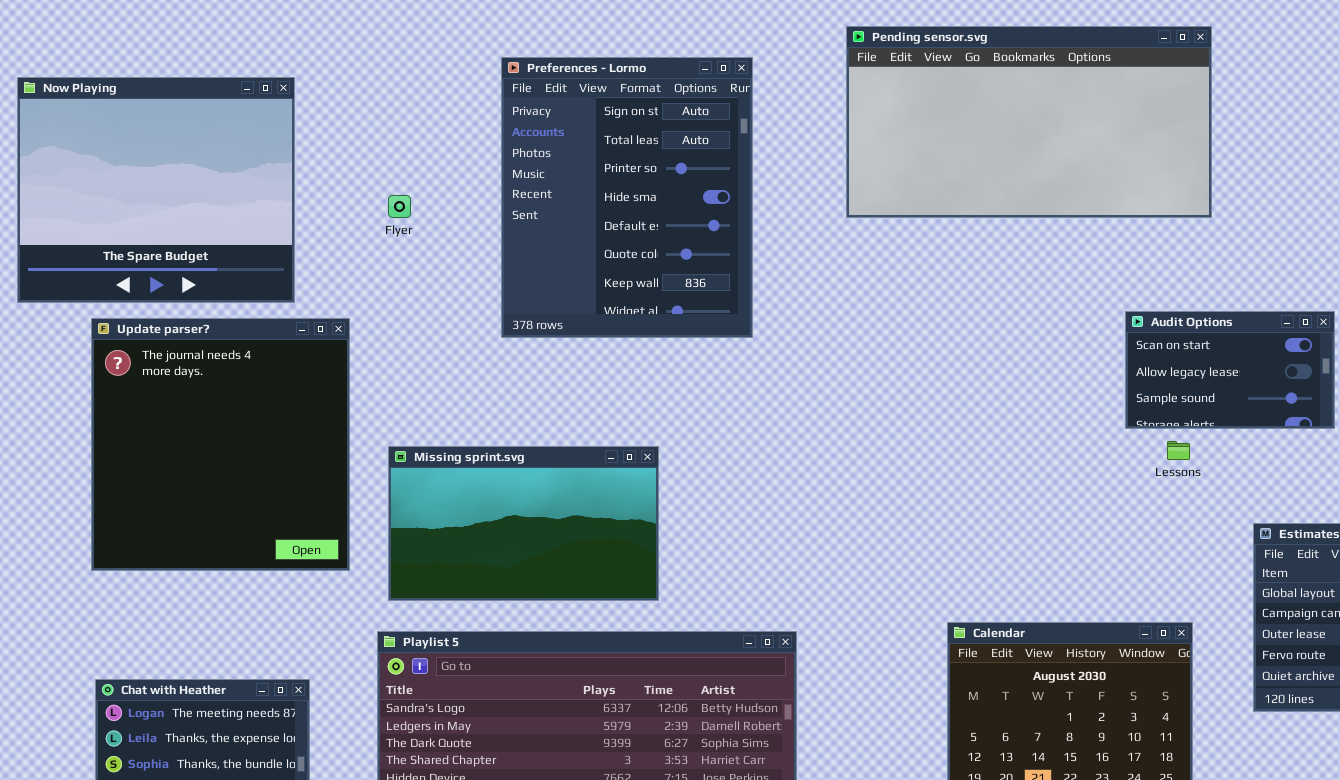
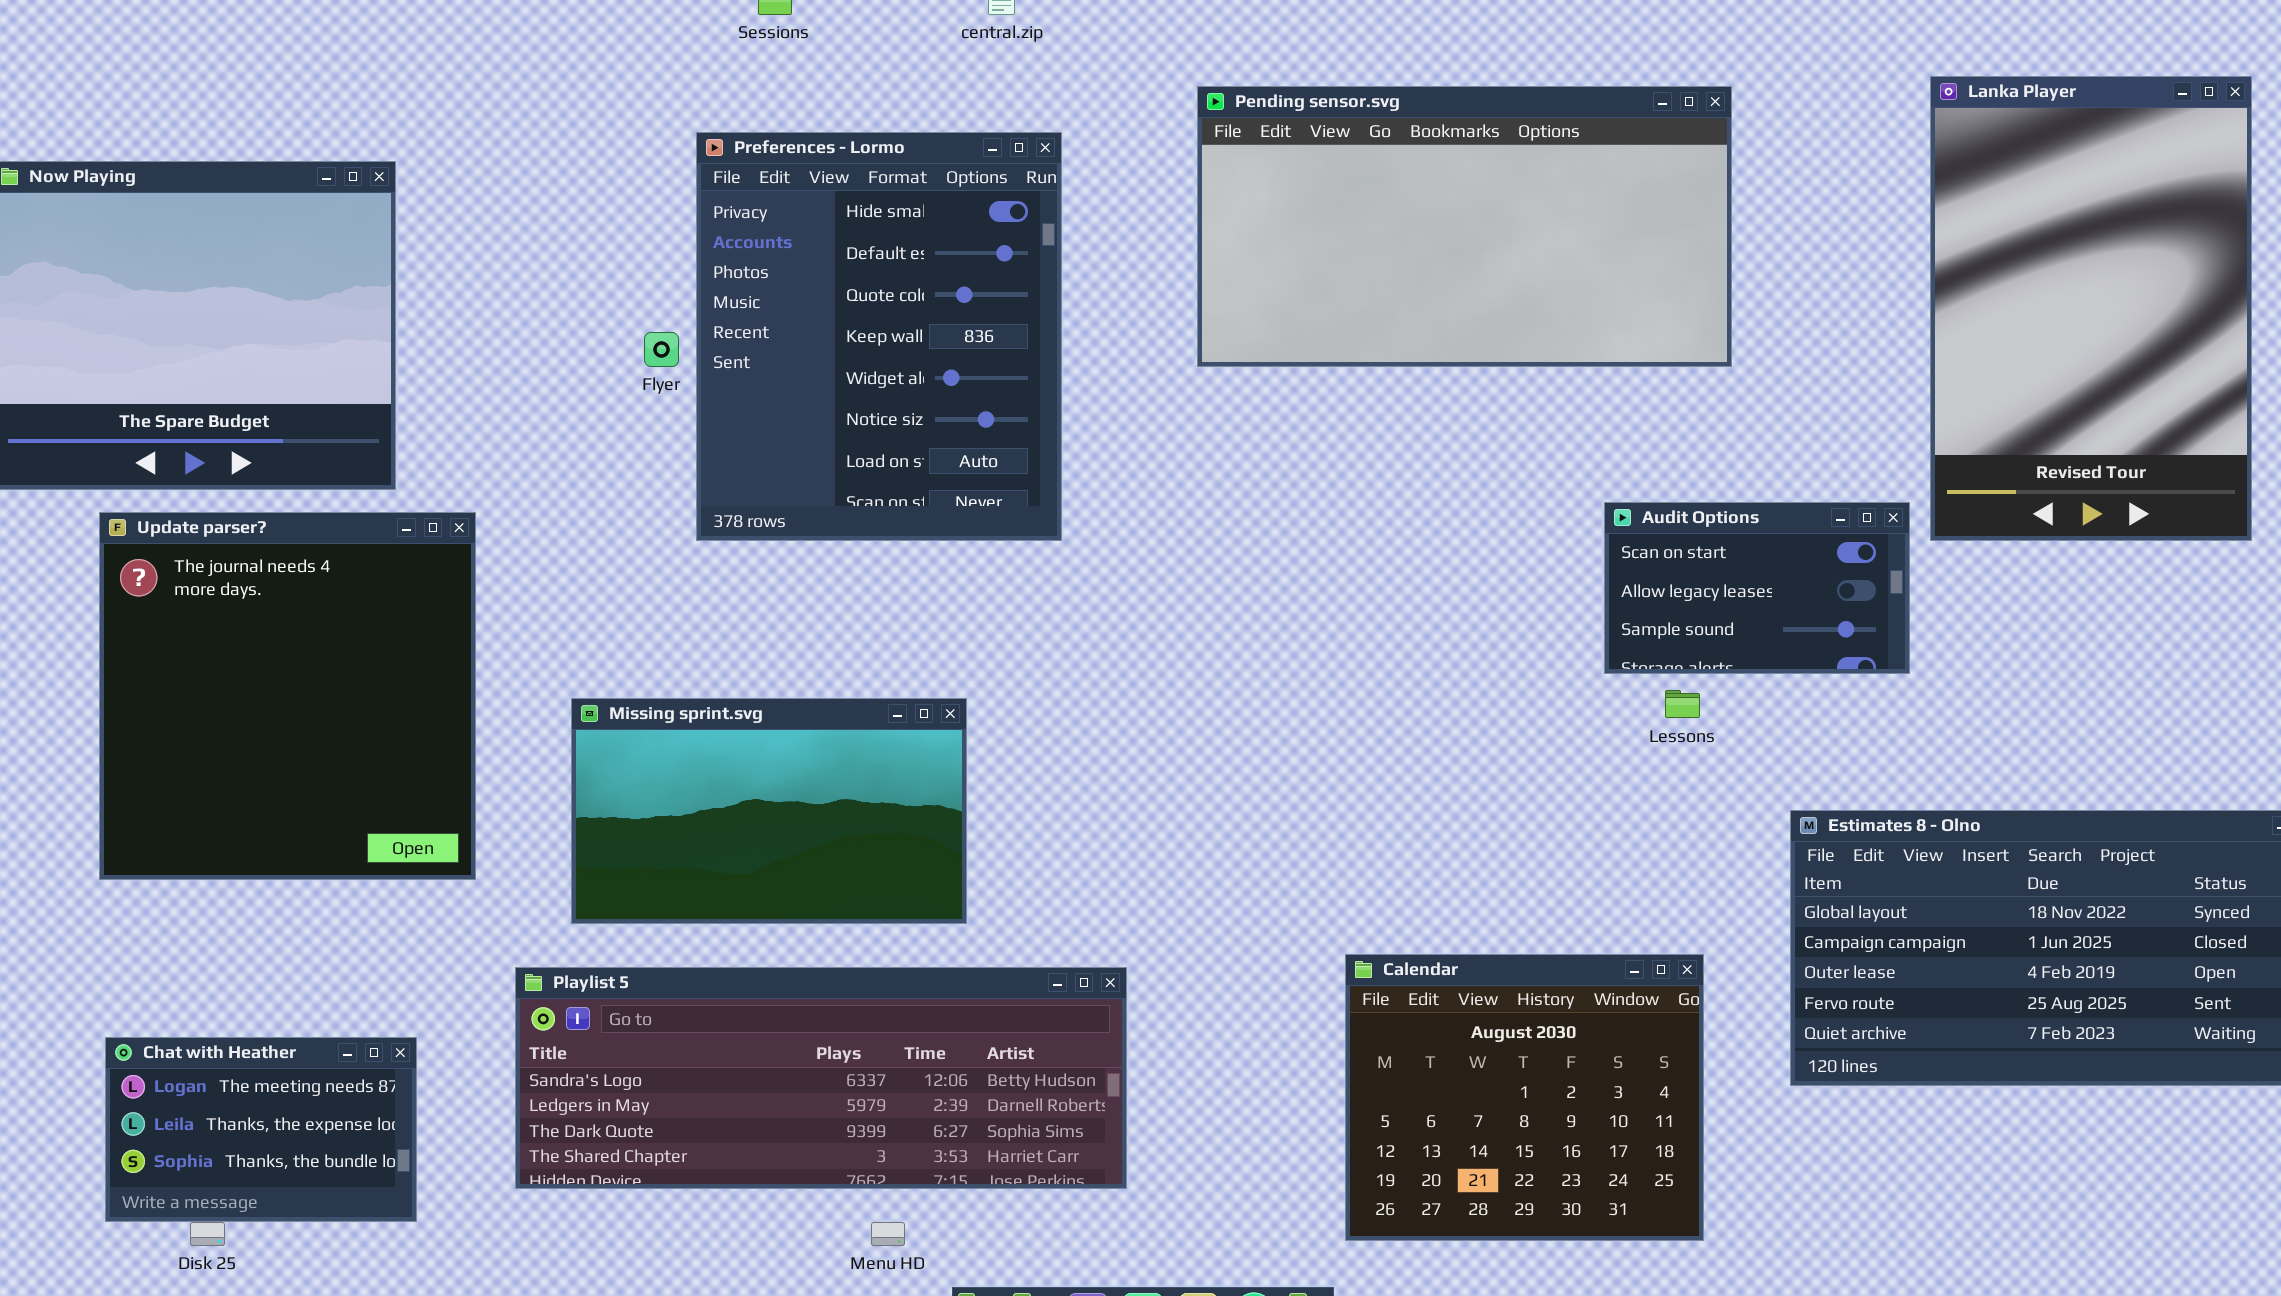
Preferences - Lormo: [501,57,753,338] -> [696,132,1062,541], scrolled down 3 rows
Flyer: [388,195,411,218] -> [644,332,679,367], moved
Missing sprint.svg: [388,446,659,601] -> [571,698,967,924], moved

